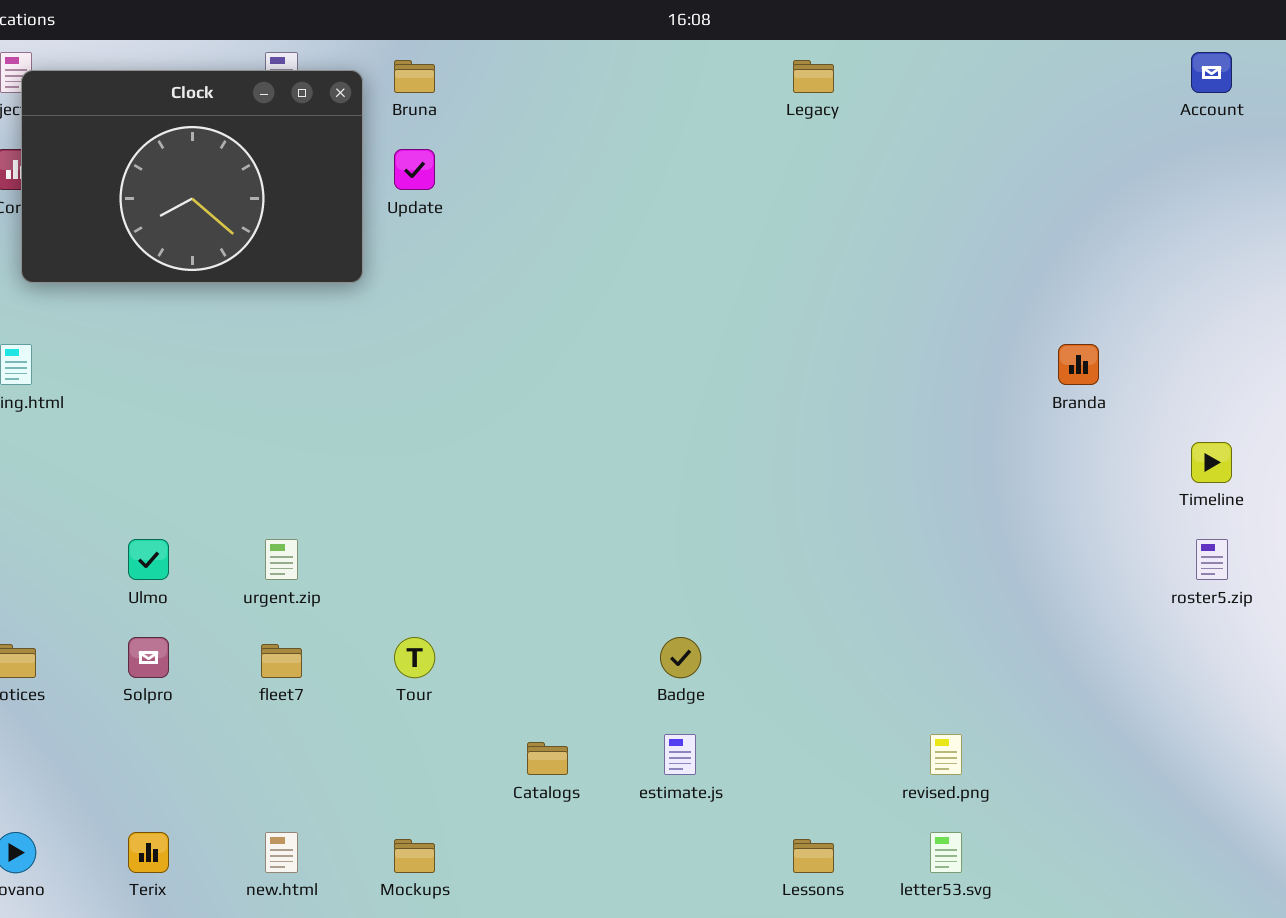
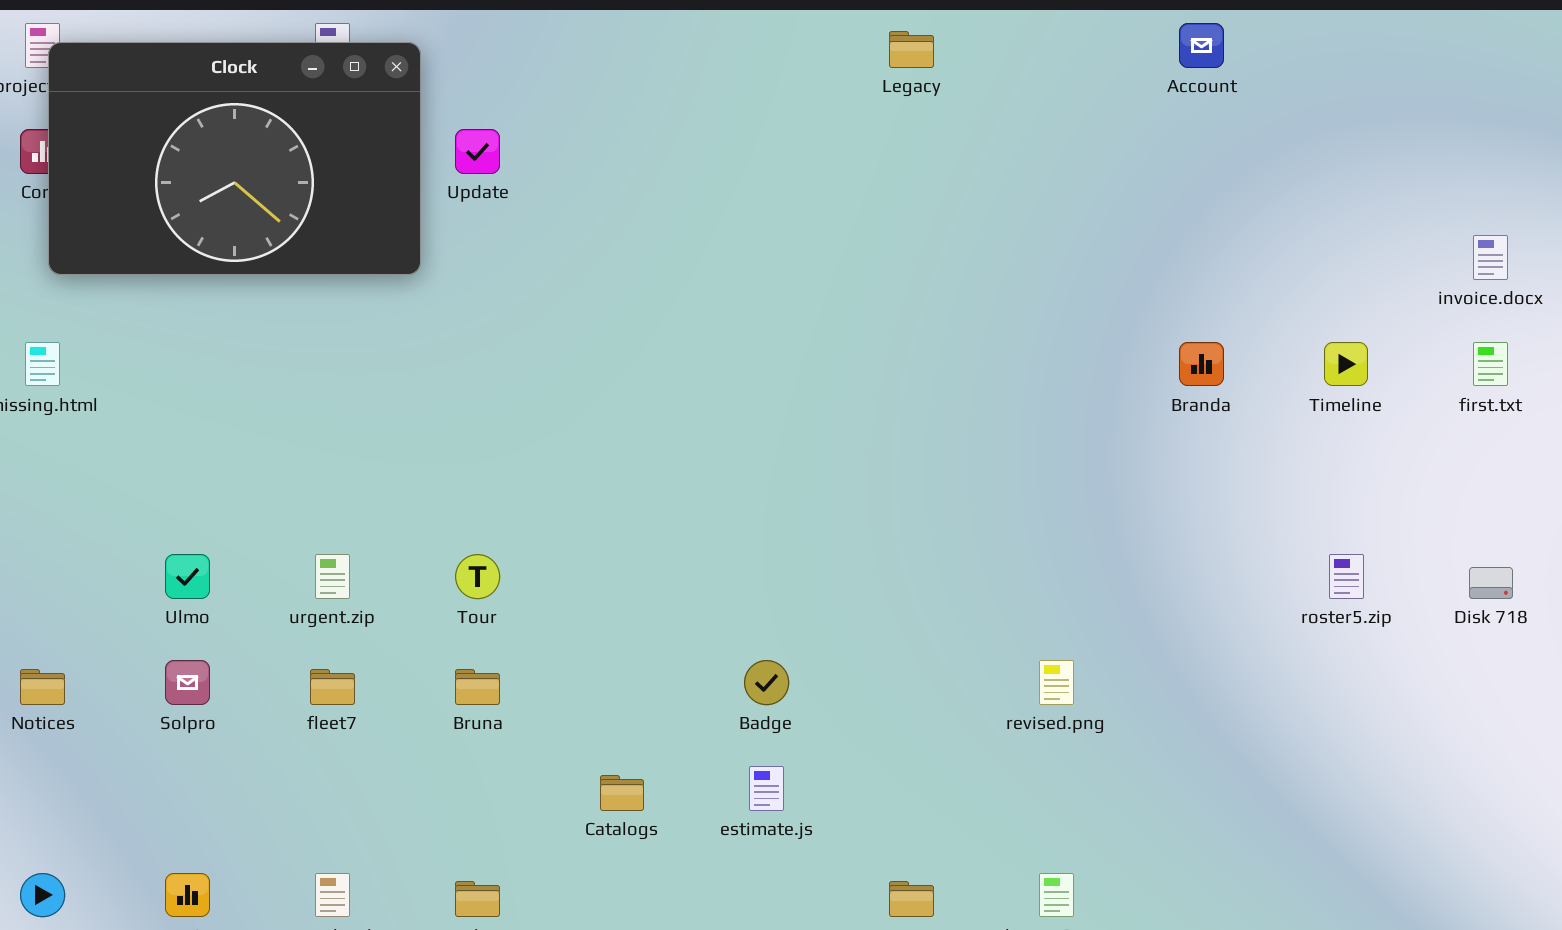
Account: [1191,52,1232,93] -> [1179,23,1224,68], moved
Bruna: [394,60,435,93] -> [455,669,500,705], moved
Timeline: [1191,442,1232,483] -> [1324,342,1368,386], moved
Tour: [394,637,435,678] -> [455,554,500,599], moved
revised.png: [930,734,962,775] -> [1039,660,1074,705], moved

